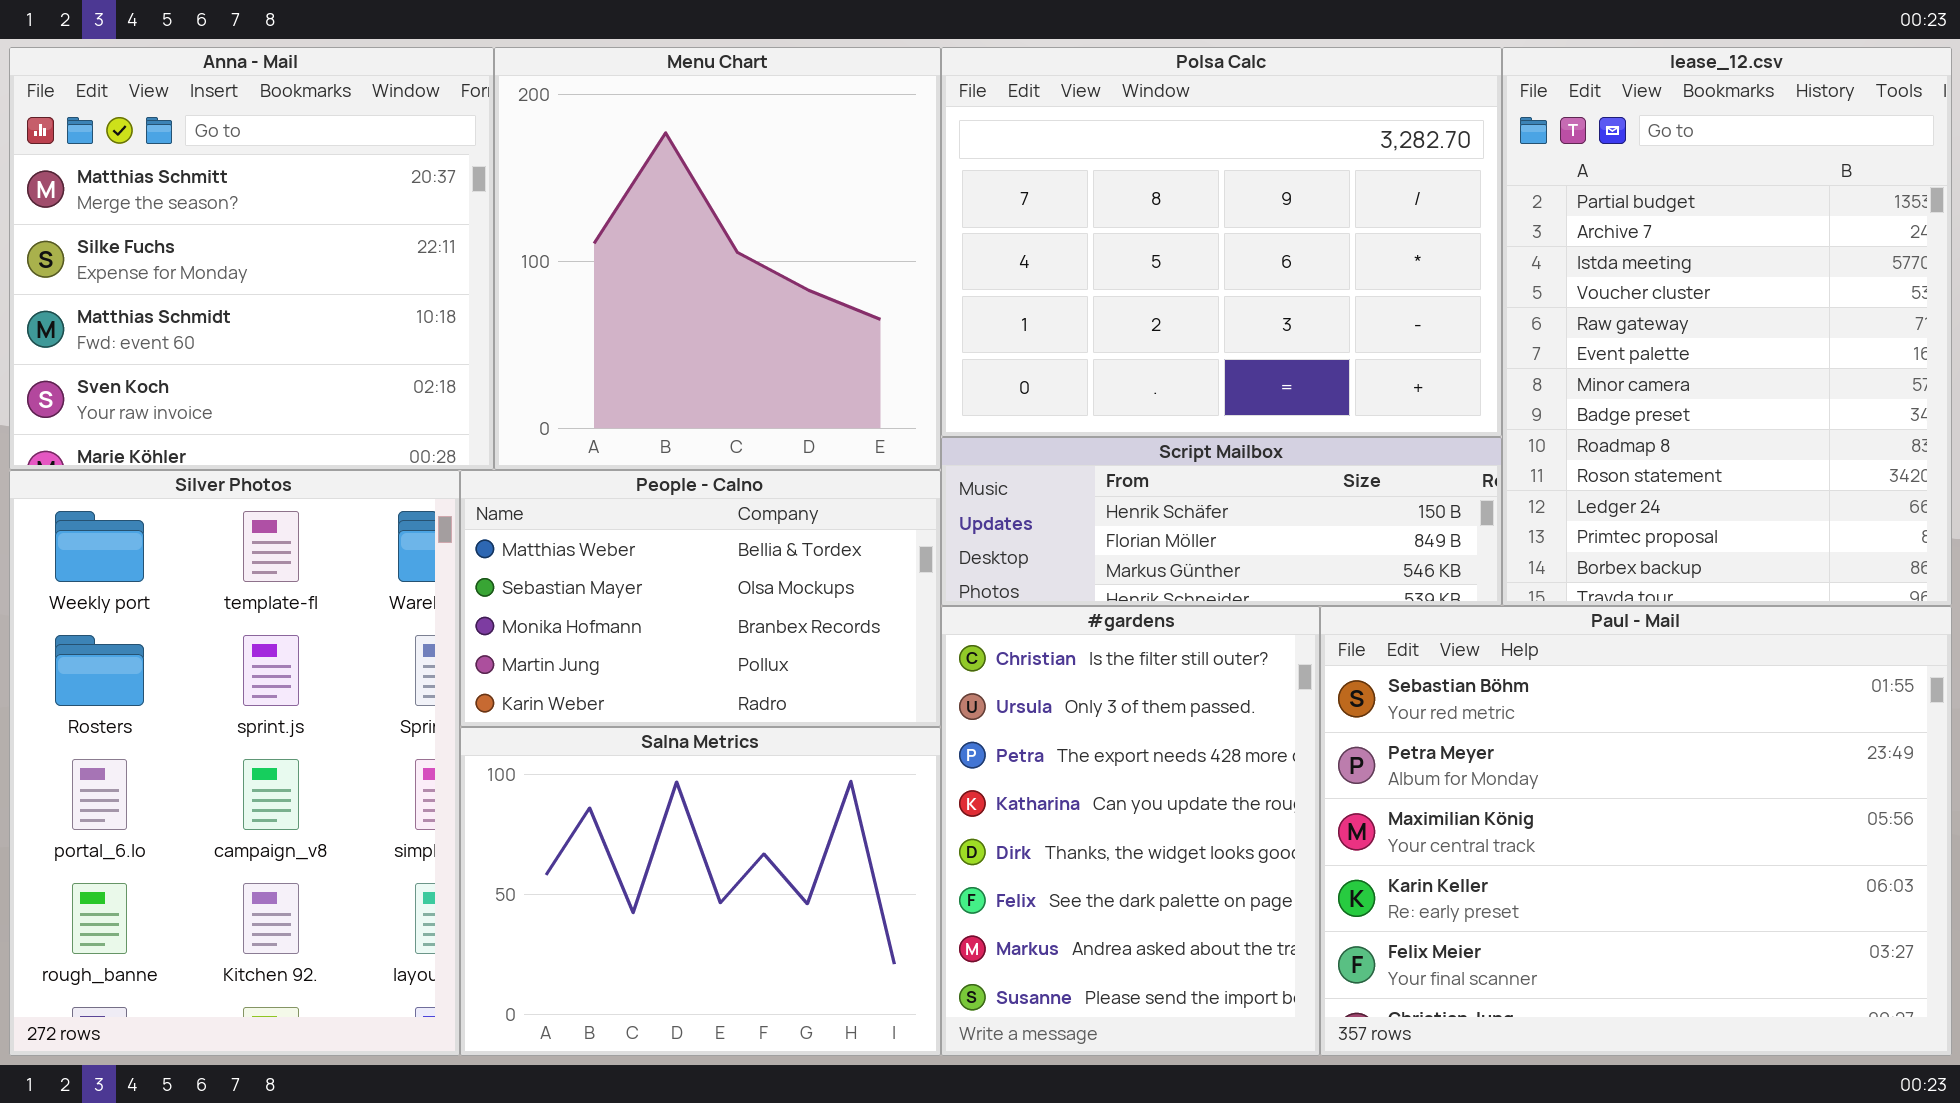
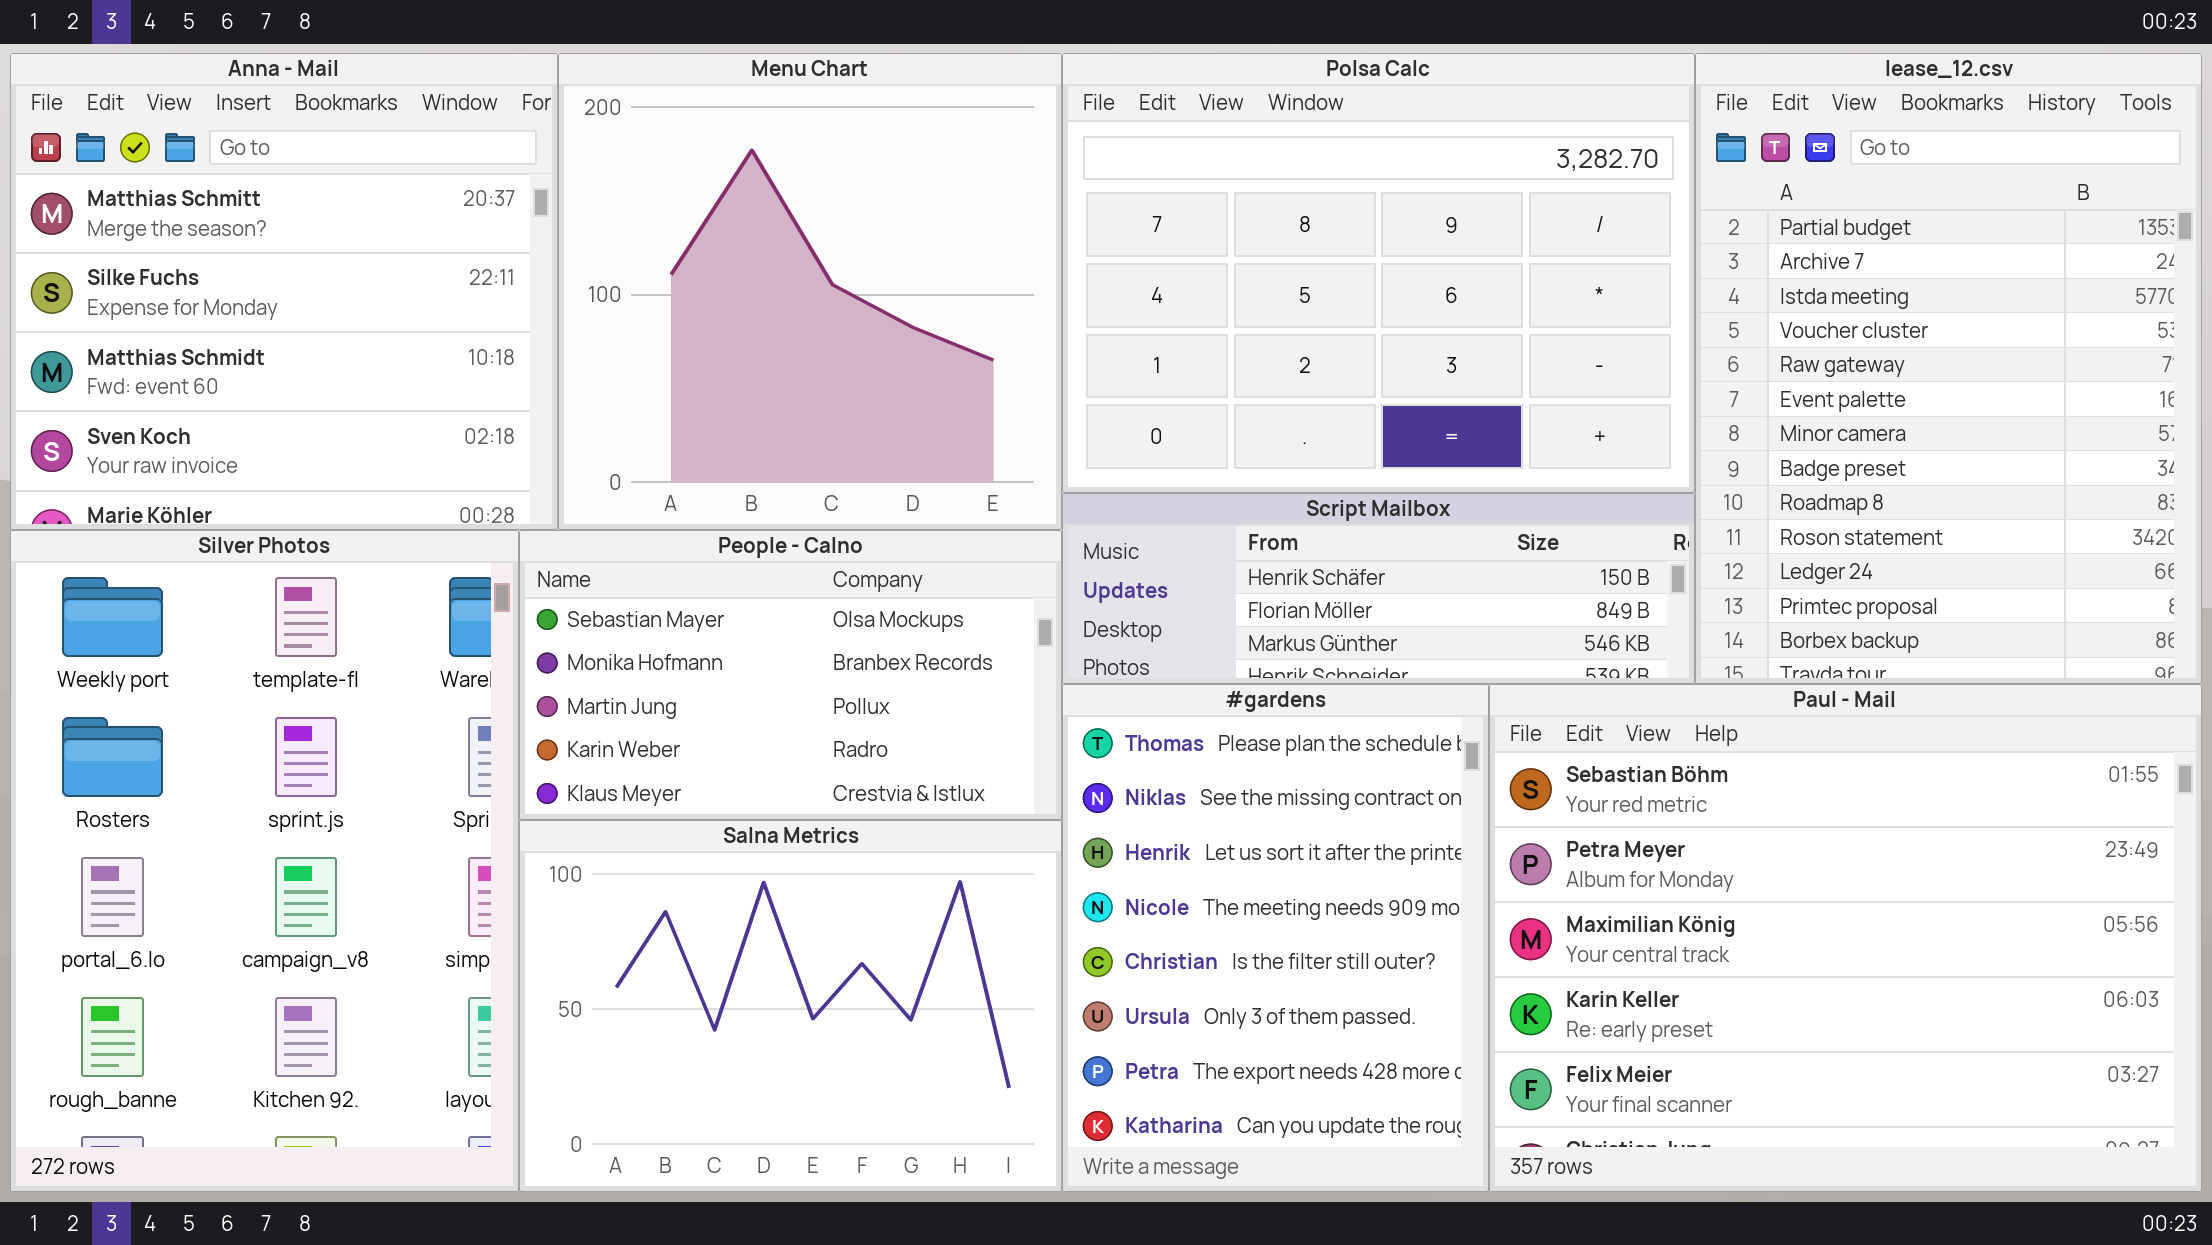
People - Calno: [460,470,941,727] -> [519,530,1062,820], scrolled down 1 row
#gardens: [941,606,1320,1056] -> [1062,684,1489,1192], scrolled up 4 rows

